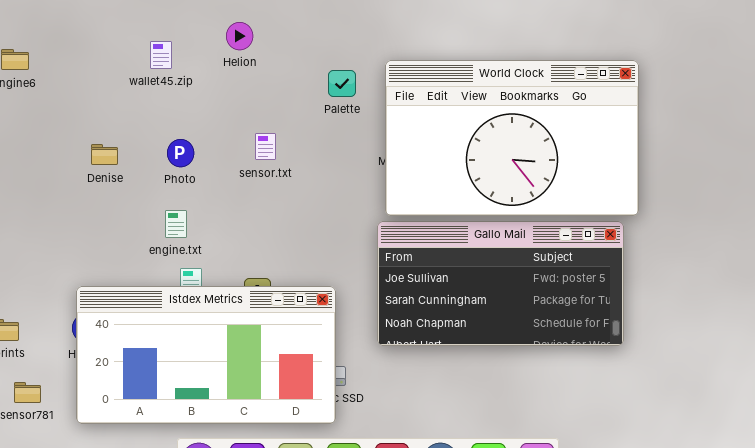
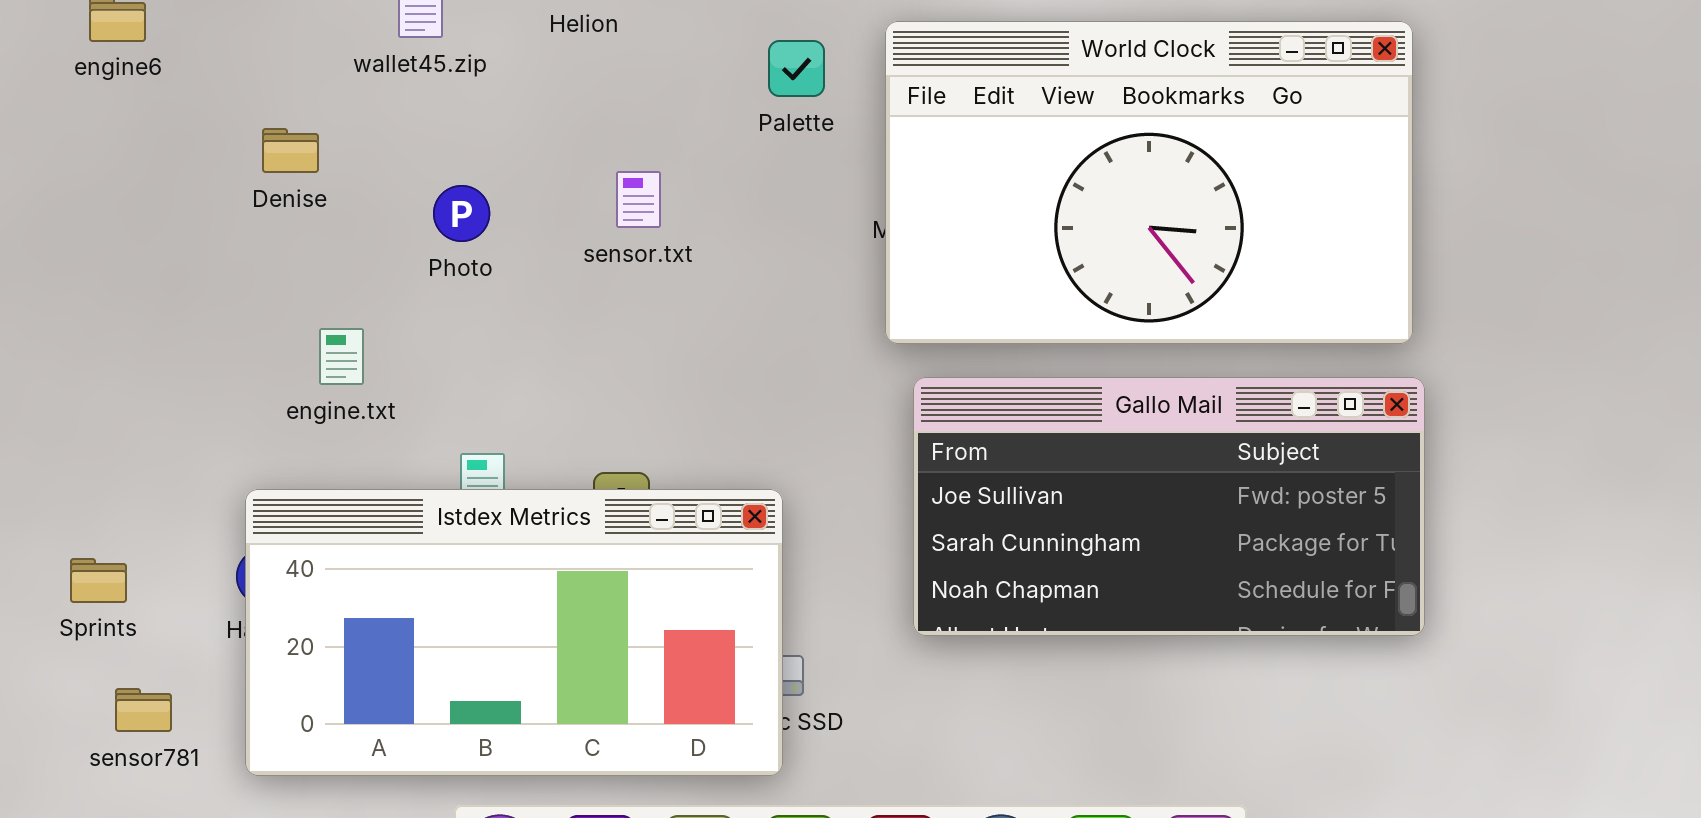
Denise: [91,144,118,165] -> [262,128,319,173], moved
engine.txt: [165,210,187,238] -> [319,328,364,385], moved
Gallo Mail: [377,221,624,346] -> [913,377,1425,636], moved

